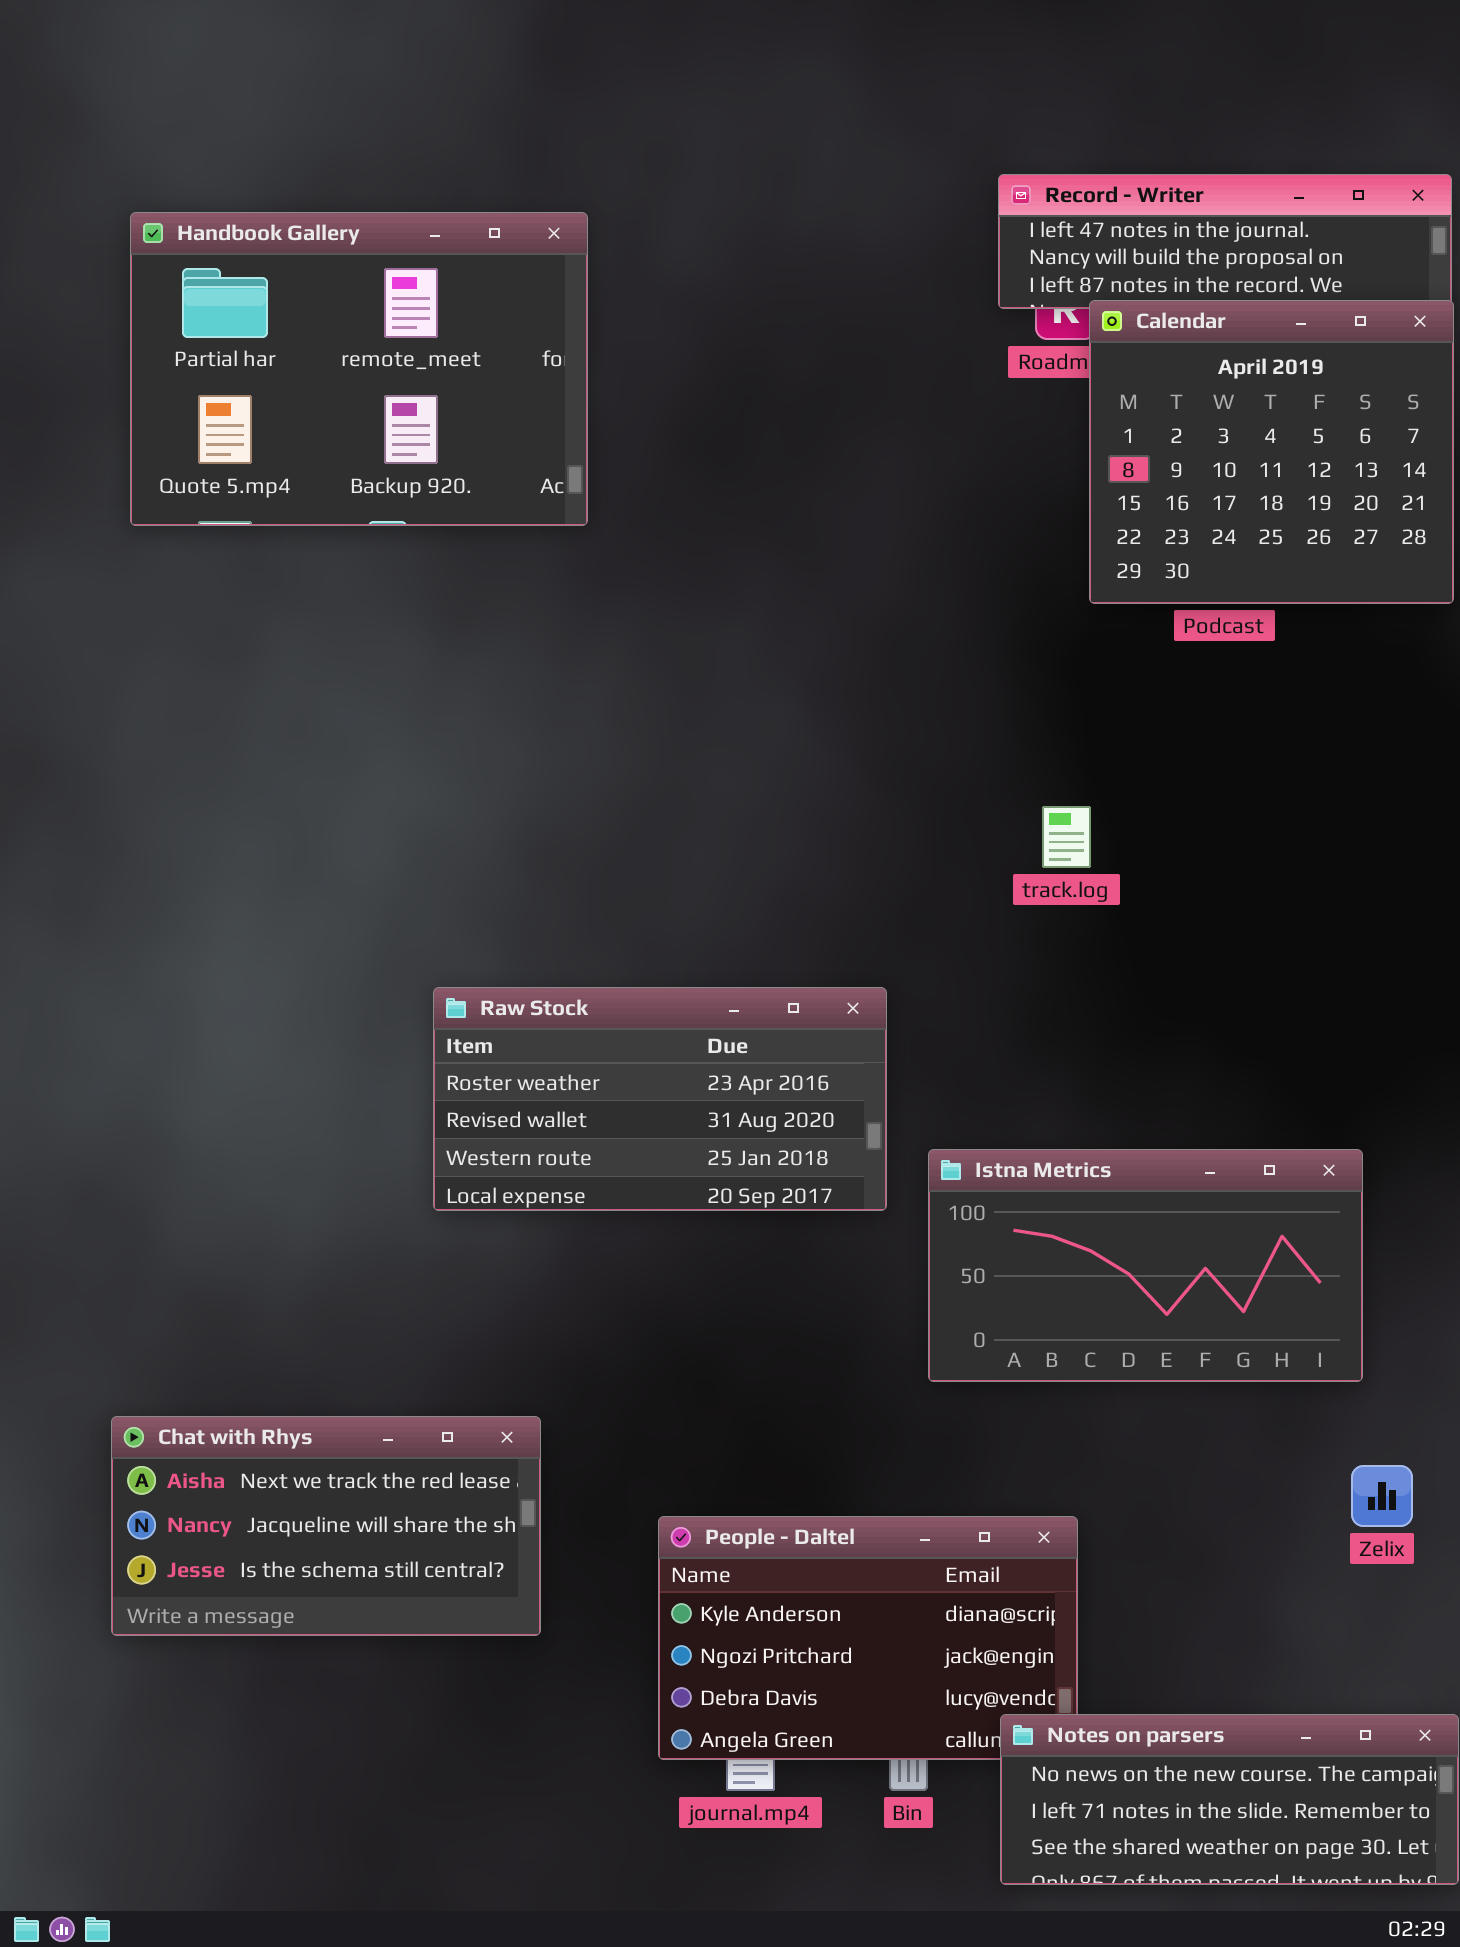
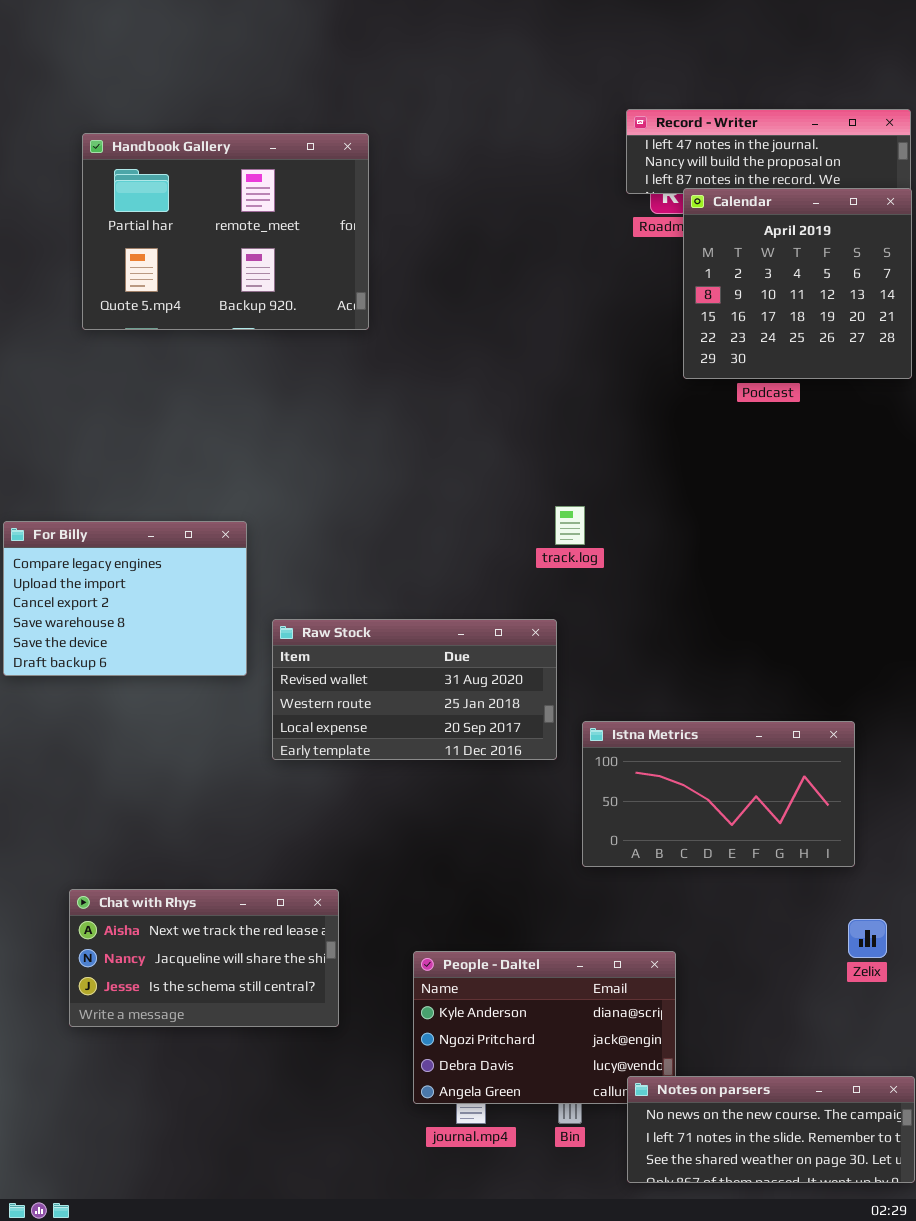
track.log: [1042,806,1091,868] -> [555,506,585,545], moved
For Billy: none -> [3,521,247,676], opened
Raw Stock: [433,987,887,1211] -> [272,619,557,760], scrolled down 1 row

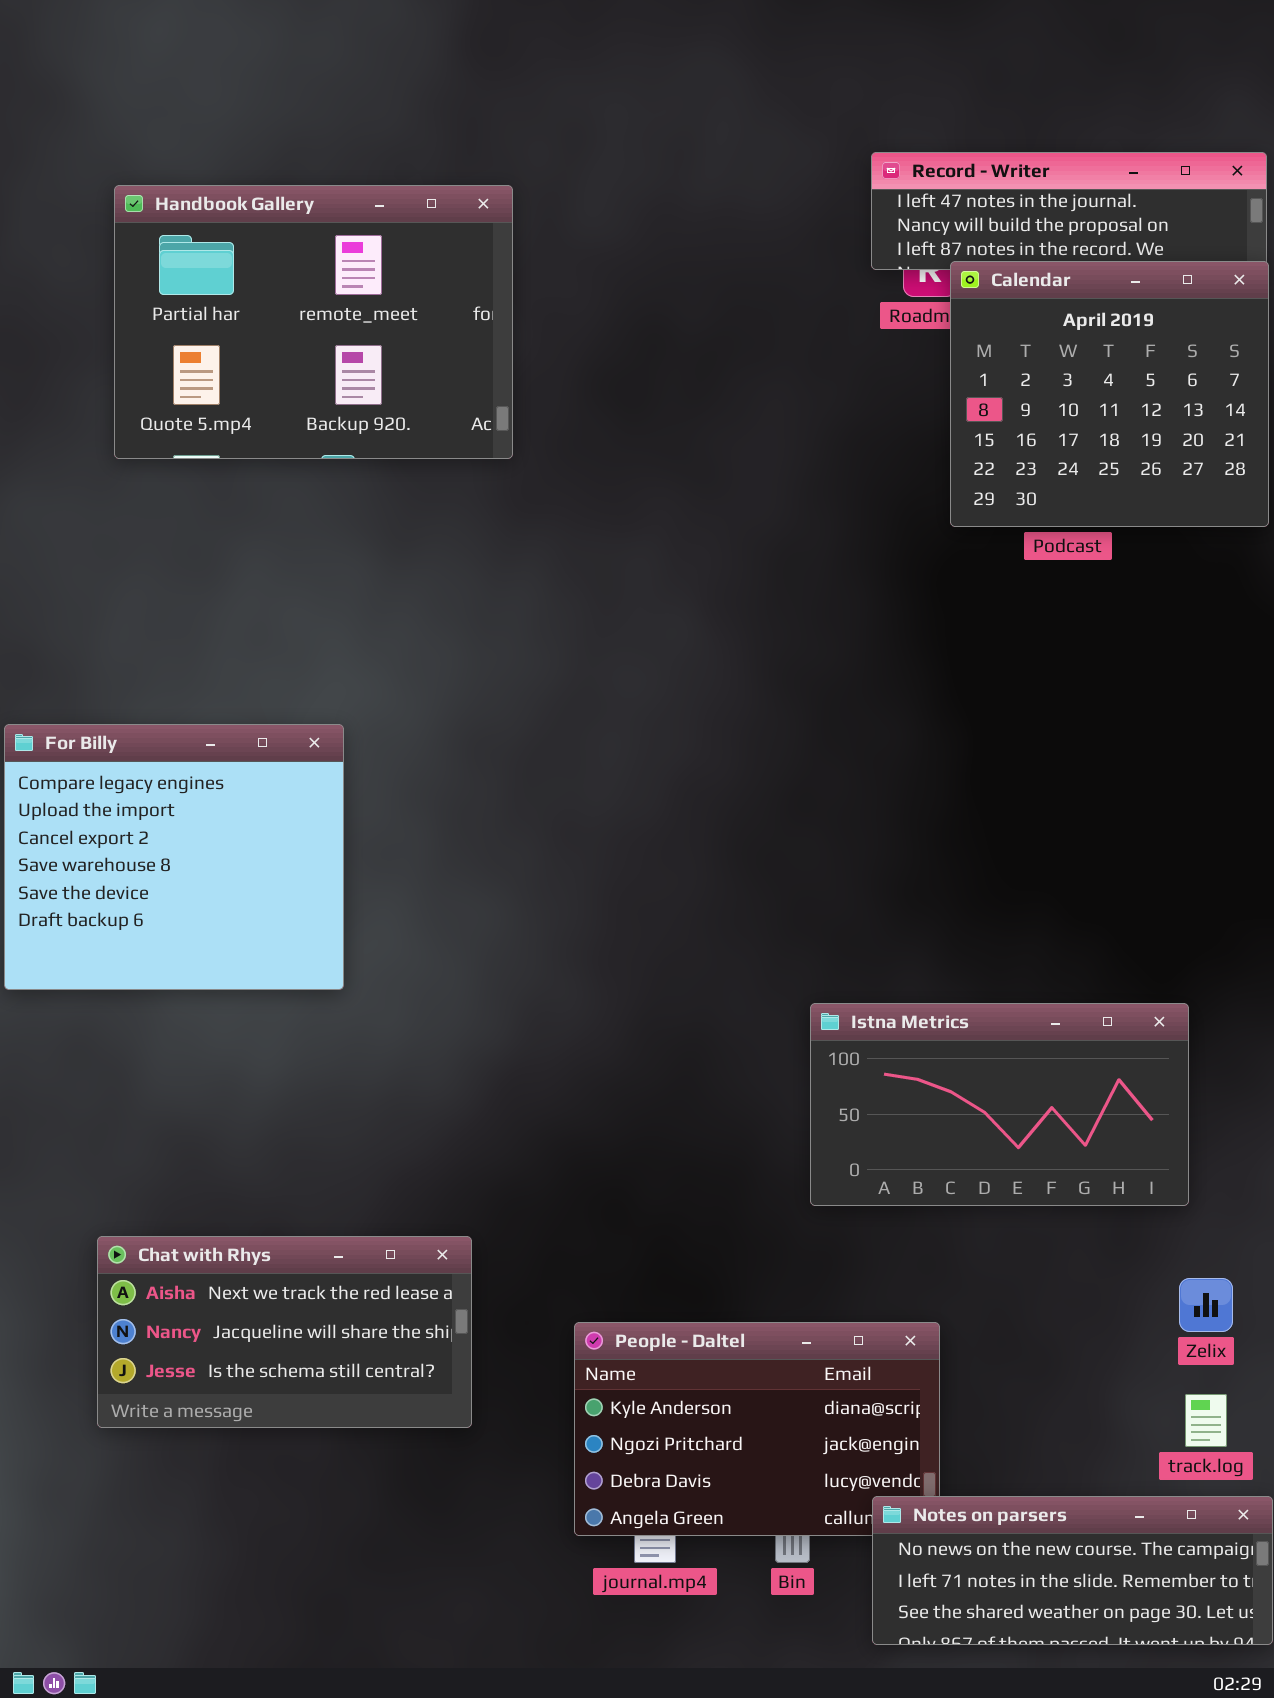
track.log: [555,506,585,545] -> [1185,1394,1227,1447], moved
For Billy: [3,521,247,676] -> [4,724,344,990], resized
Raw Stock: [272,619,557,760] -> none, closed

